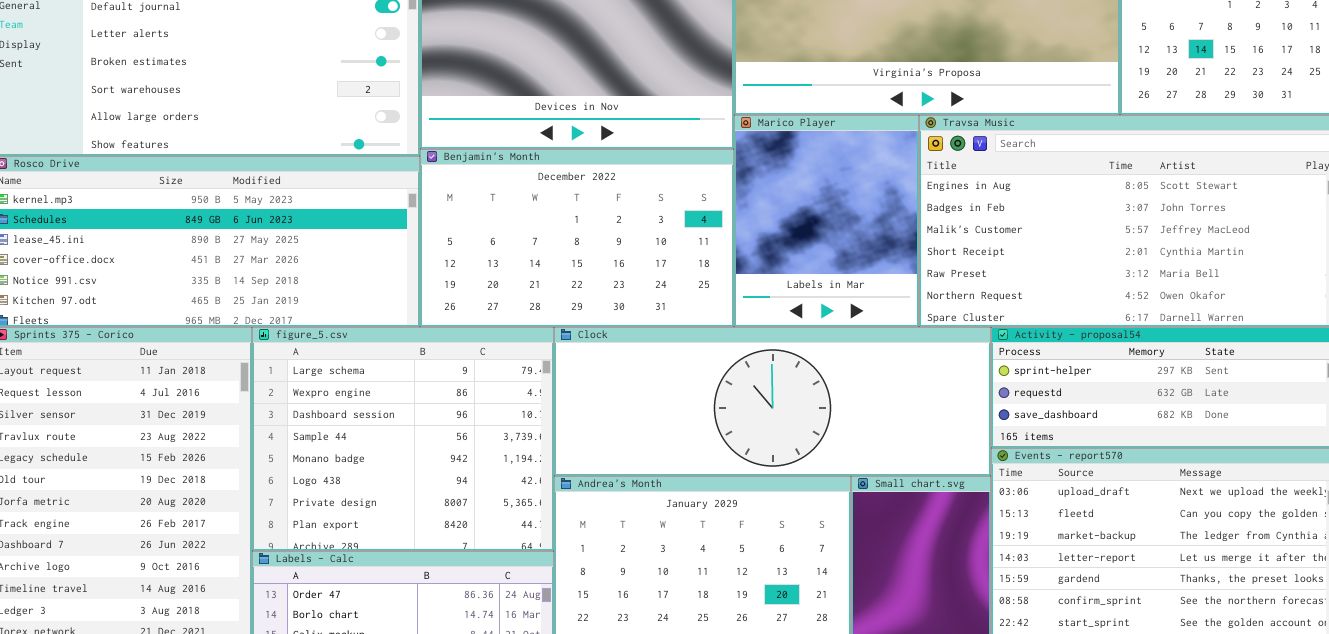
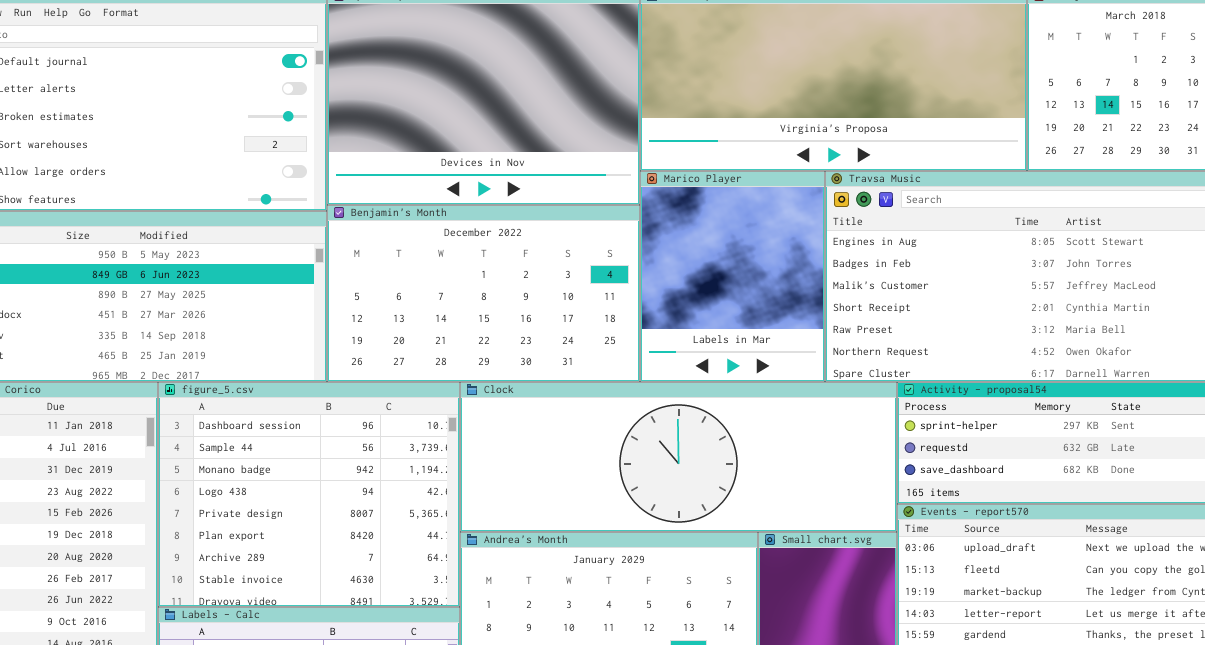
figure_5.csv: [252,327,554,551] -> [158,382,460,607], scrolled down 2 rows

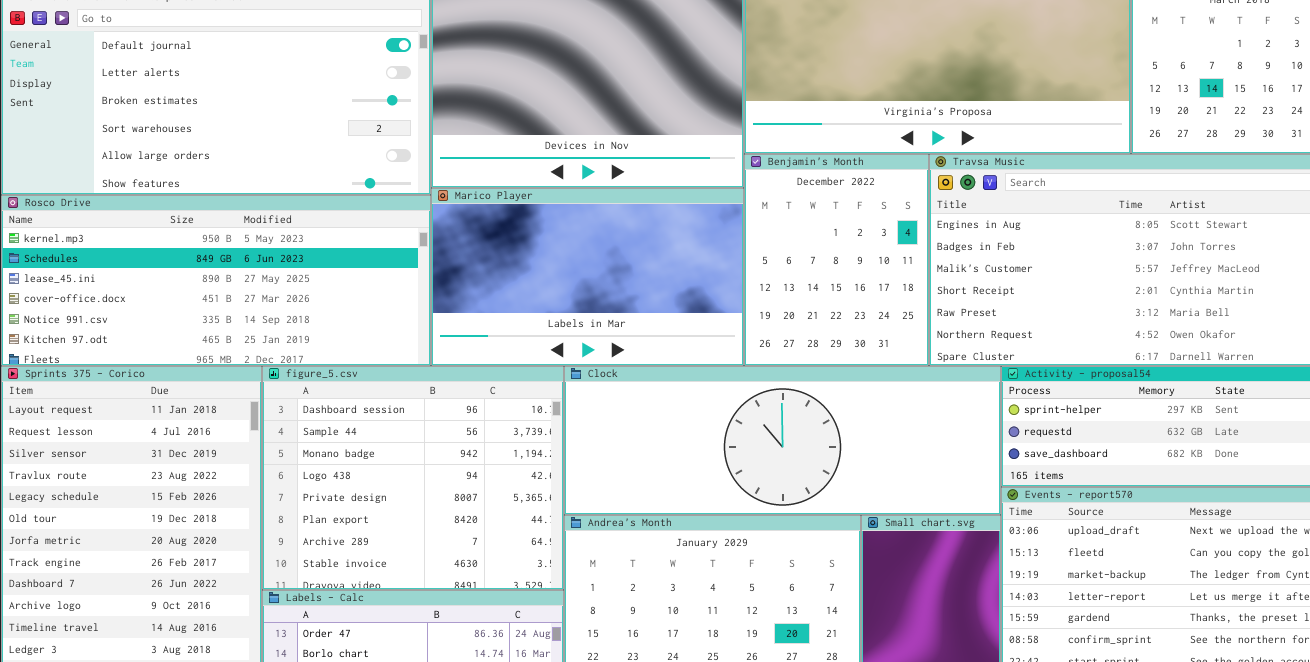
Marico Player: [640,171,825,382] -> [431,188,744,366], moved, resized
Benjamin's Month: [327,205,640,382] -> [744,154,929,366], moved, resized

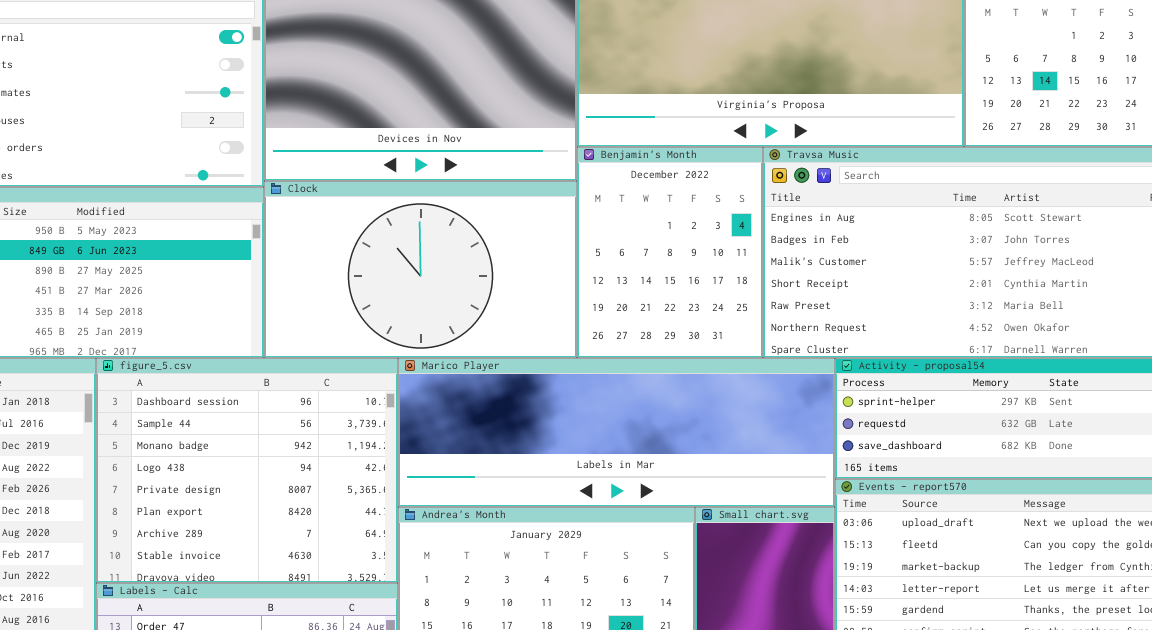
Marico Player: [431,188,744,366] -> [398,358,835,507], moved, resized
Clock: [564,366,1001,515] -> [264,181,577,358], moved, resized

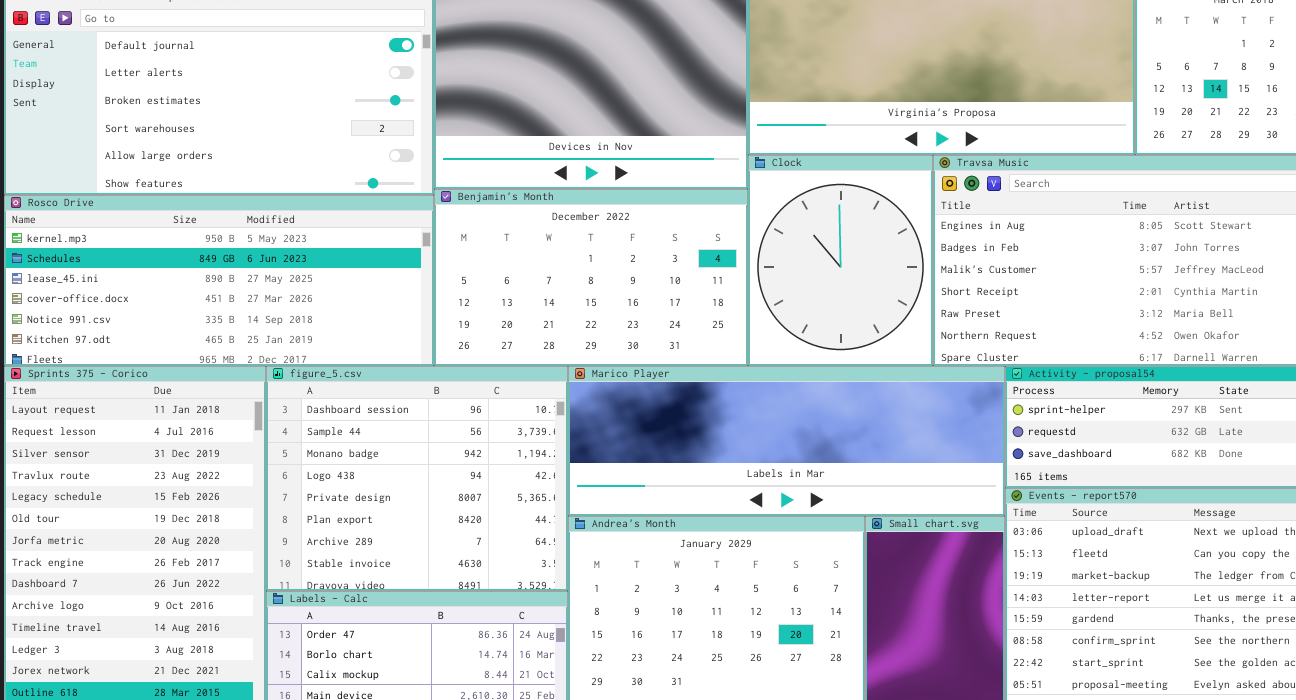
Benjamin's Month: [577,147,763,358] -> [434,189,748,366], moved, resized
Clock: [264,181,577,358] -> [748,155,933,366], moved, resized

